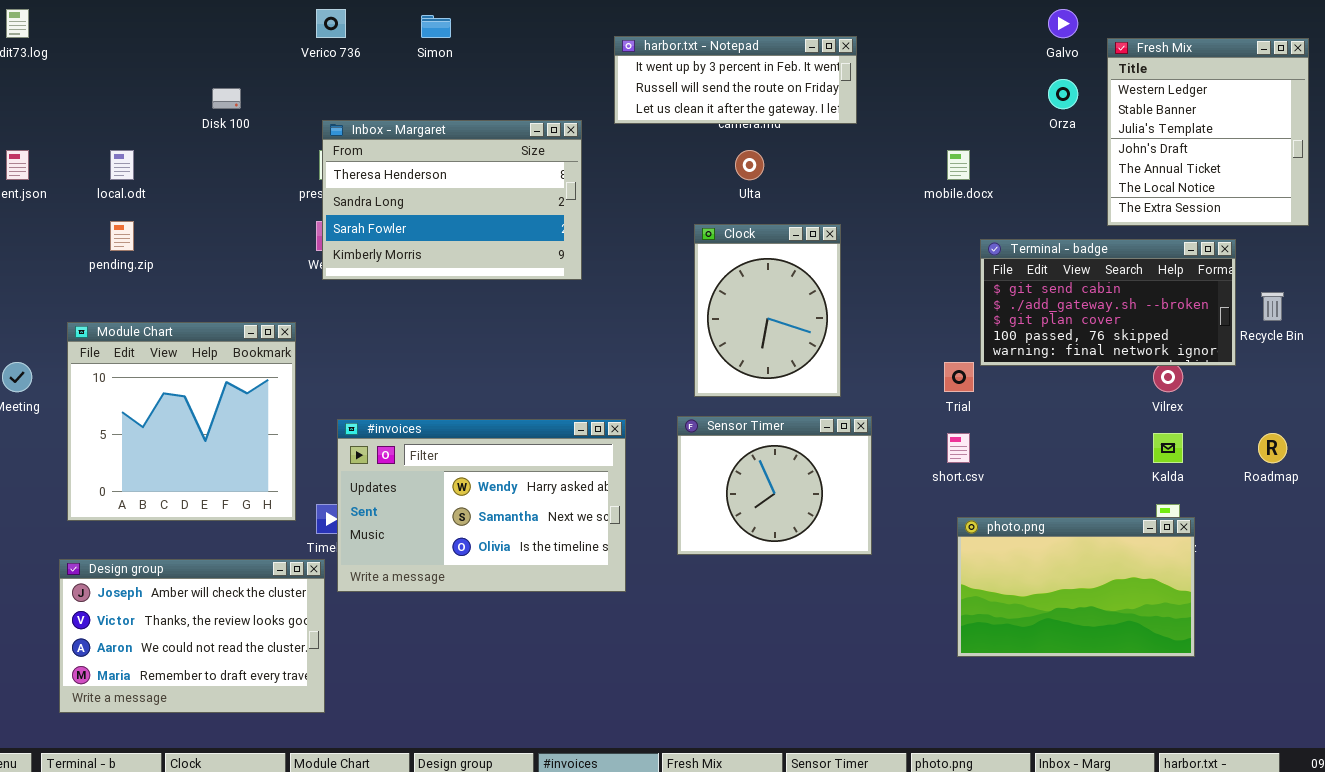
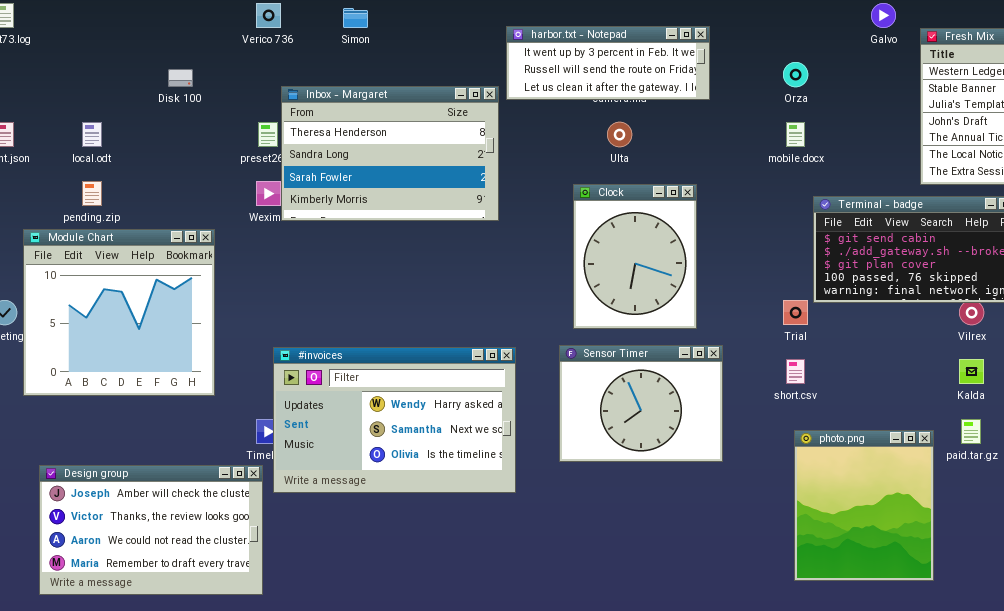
Orza: [1048,79,1078,109] -> [783,62,808,87], moved
Inbox - Margaret: [322,120,582,280] -> [281,86,499,221], moved
Module Chart: [67,322,296,521] -> [23,229,215,396], moved
photo.png: [957,517,1195,657] -> [794,430,934,581], resized

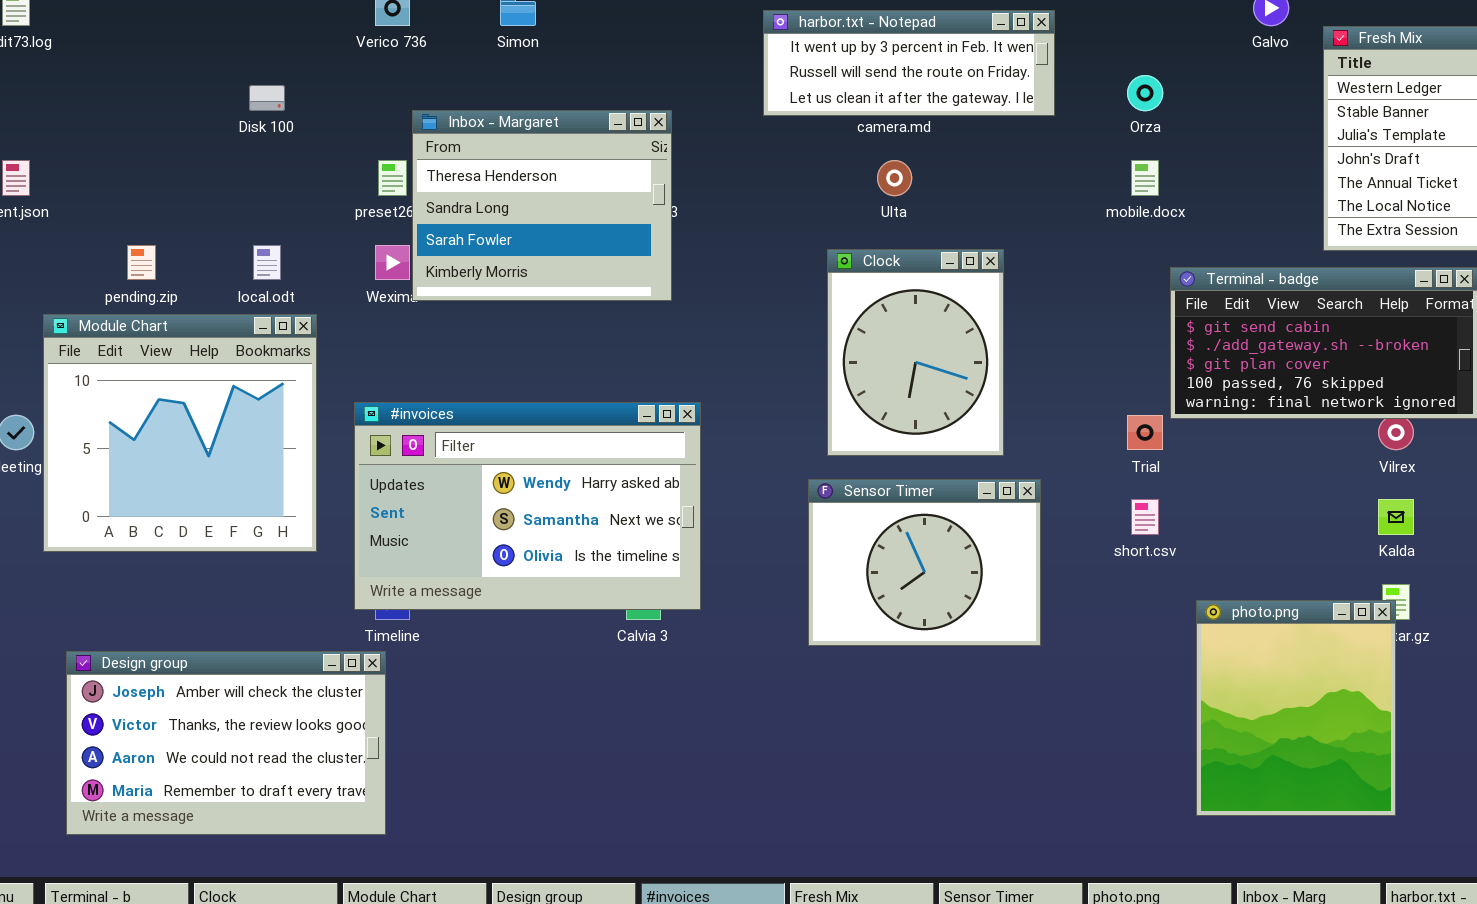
harbor.txt - Notepad: [506,26,710,100] -> [763,10,1055,116], moved
Inbox - Margaret: [281,86,499,221] -> [412,110,672,301], resized
local.odt: [82,122,102,147] -> [253,245,281,280], moved
#invoices: [273,347,516,493] -> [354,402,701,610], moved
photo.png: [794,430,934,581] -> [1196,600,1396,816], moved

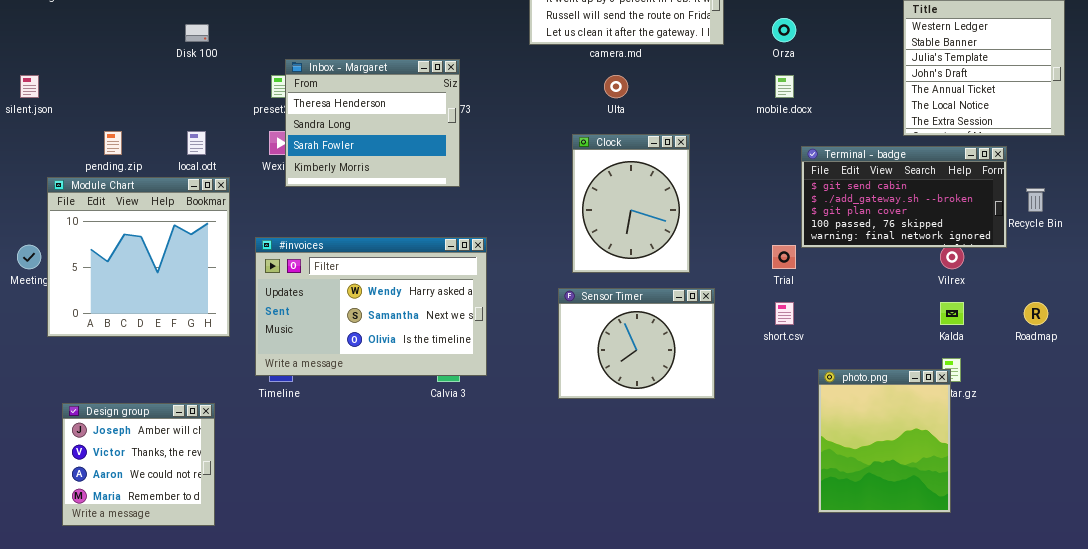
Inbox - Margaret: [412,110,672,301] -> [285,59,460,187], moved
Design group: [66,651,386,835] -> [62,403,215,526], resized

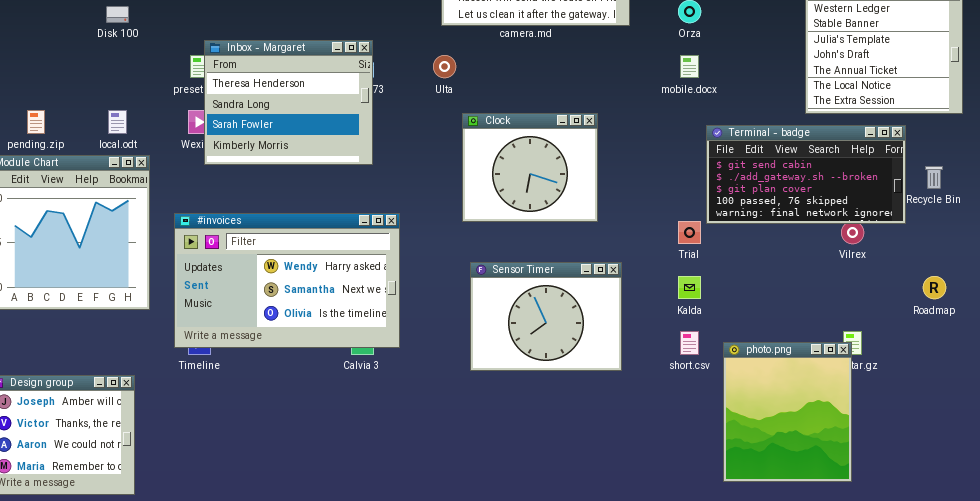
Ulta: [604,75,628,98] -> [433,55,456,78], moved
Clock: [572,134,690,273] -> [462,113,598,222], resized
short.csv: [775,302,794,325] -> [680,331,699,355], moved
Kalda: [940,302,964,325] -> [678,276,701,299], moved

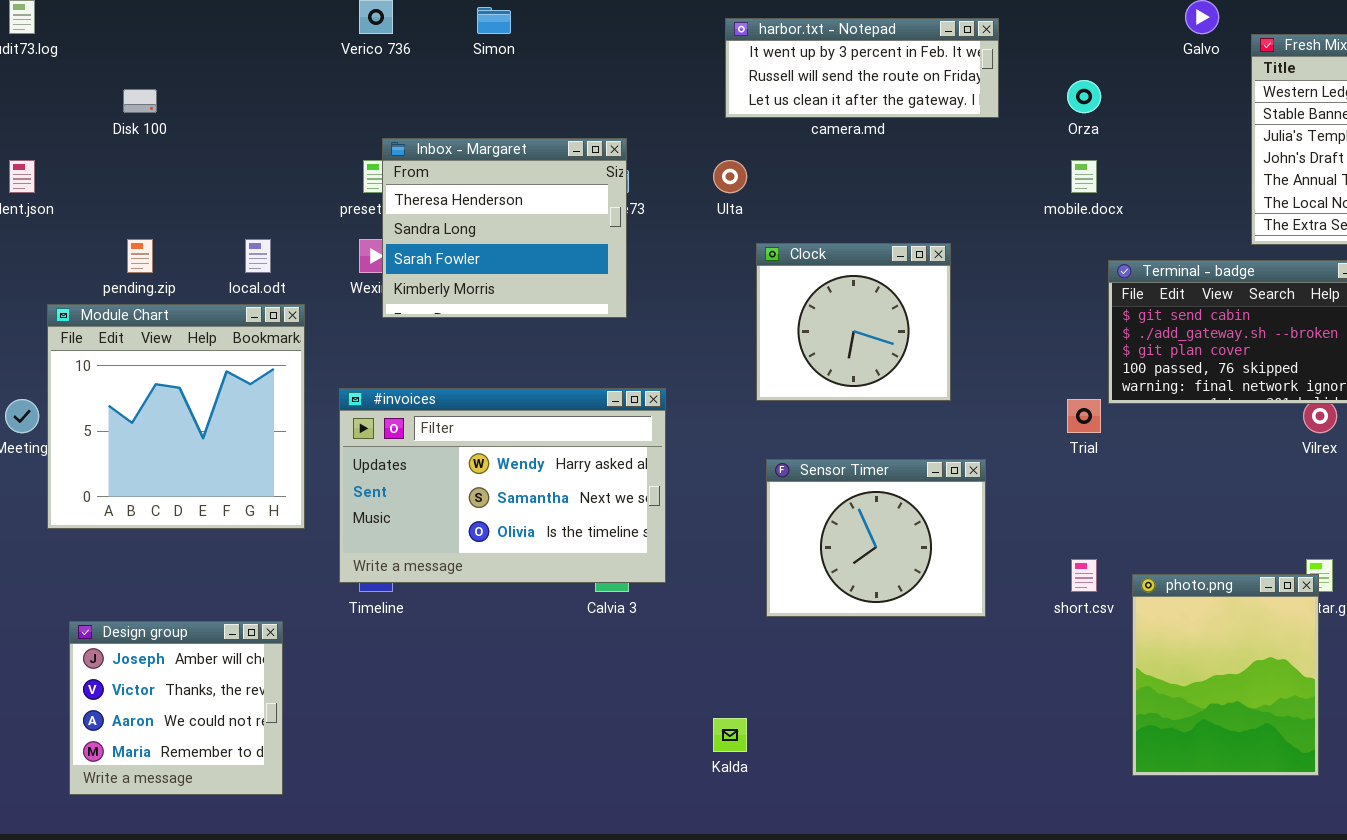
Disk 100: [106,6,129,23] -> [123,89,157,113], moved
Kalda: [678,276,701,299] -> [713,718,747,752], moved

